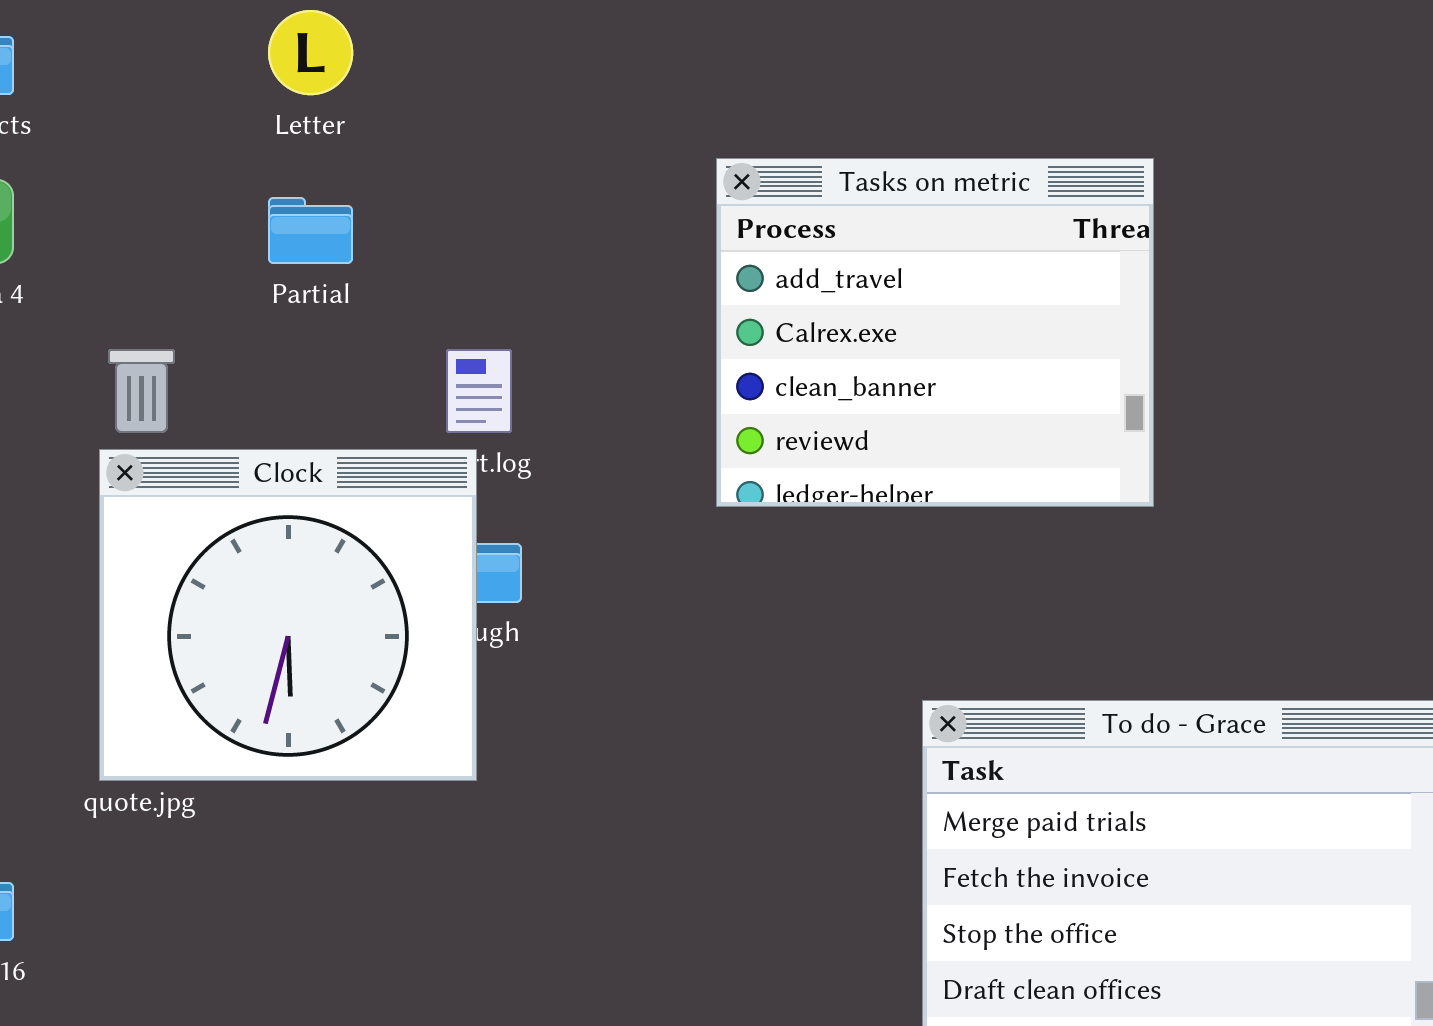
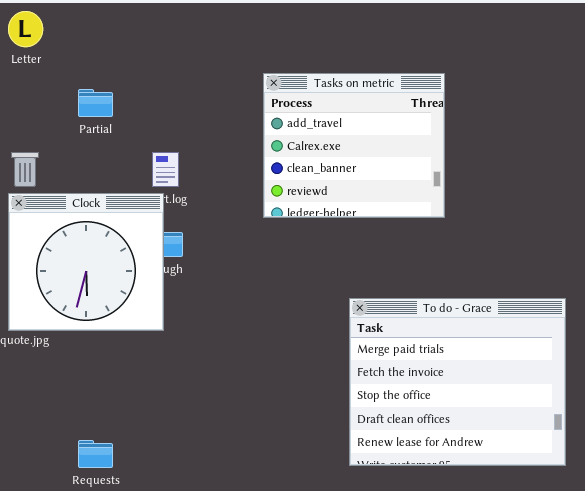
Letter: [268,10,353,95] -> [8,11,43,47], moved

